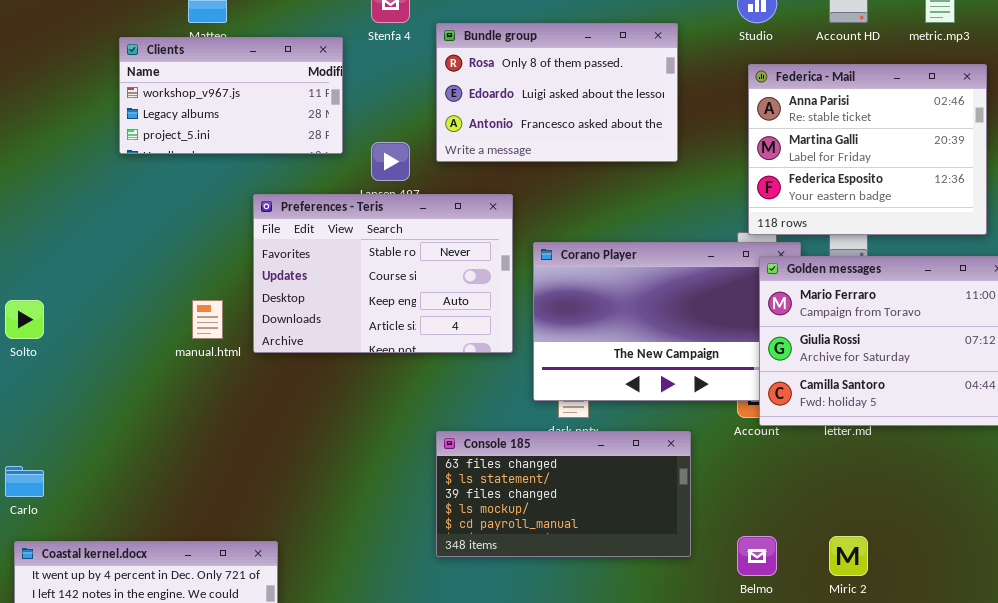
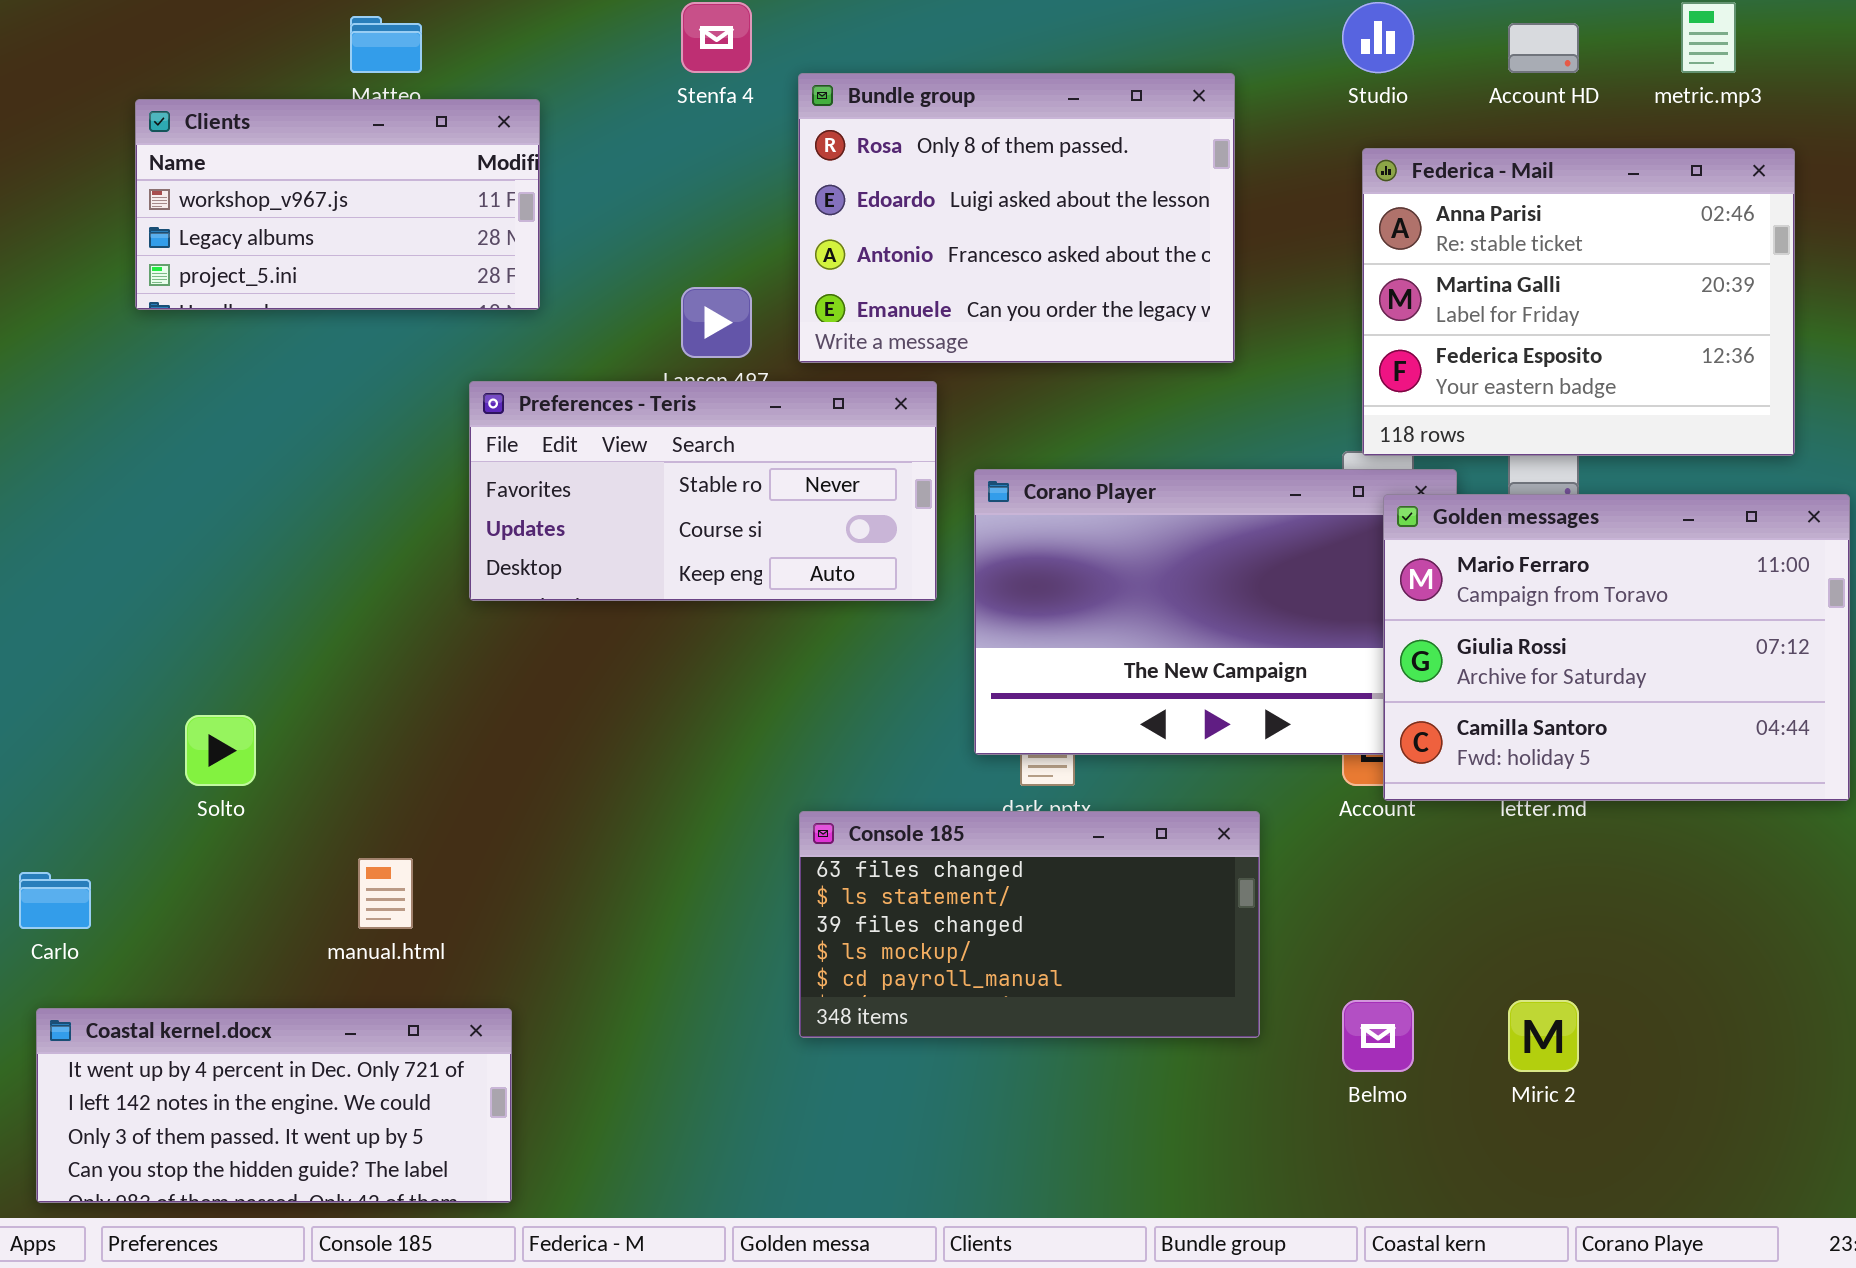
Bundle group: [436,23,678,162] -> [798,73,1235,363], resized
Clients: [119,37,343,154] -> [135,99,540,310], moved
Preferences - Teris: [253,194,513,353] -> [469,381,937,601], resized
Solto: [5,300,44,339] -> [185,715,256,786], moved
manual.html: [192,300,223,339] -> [358,858,413,929], moved

